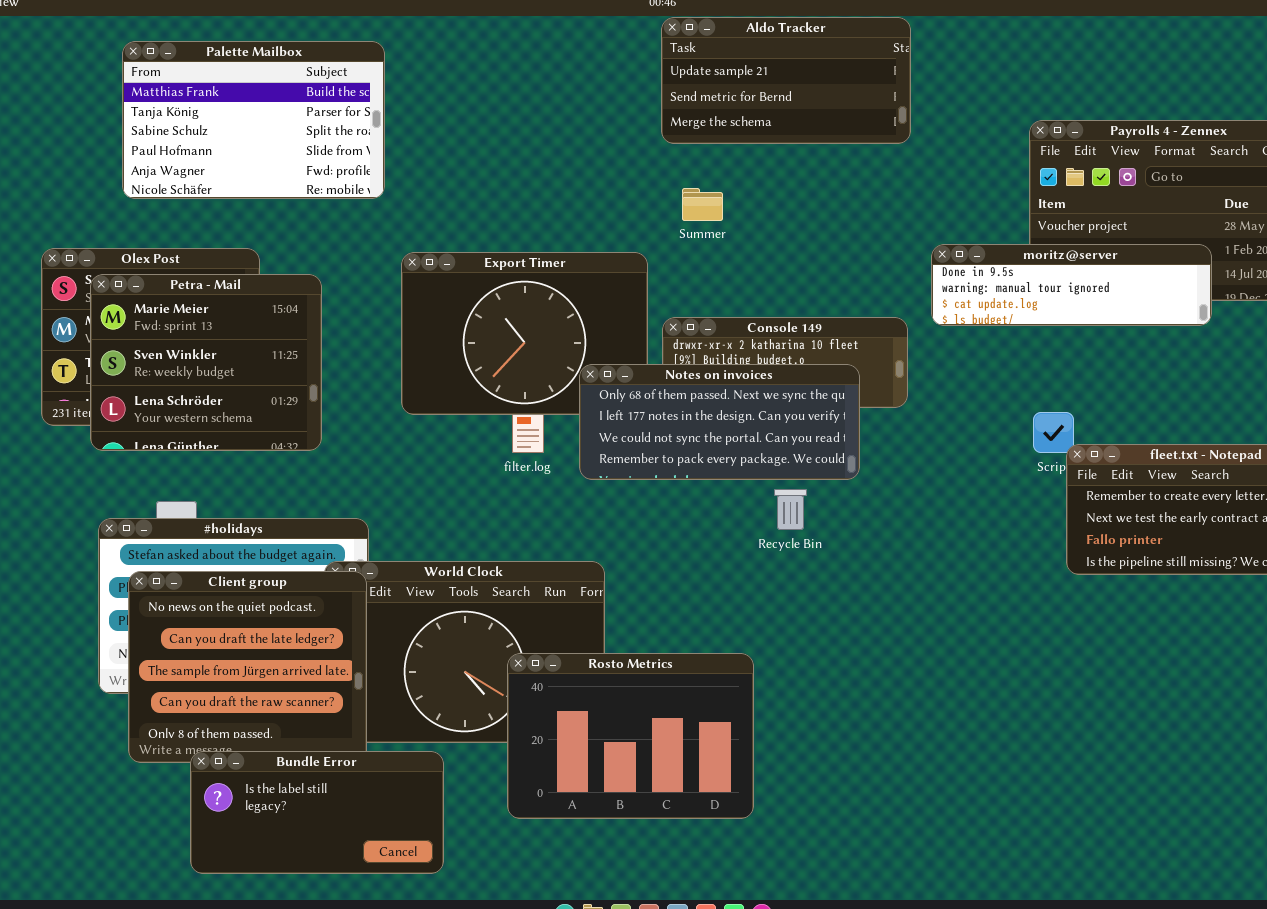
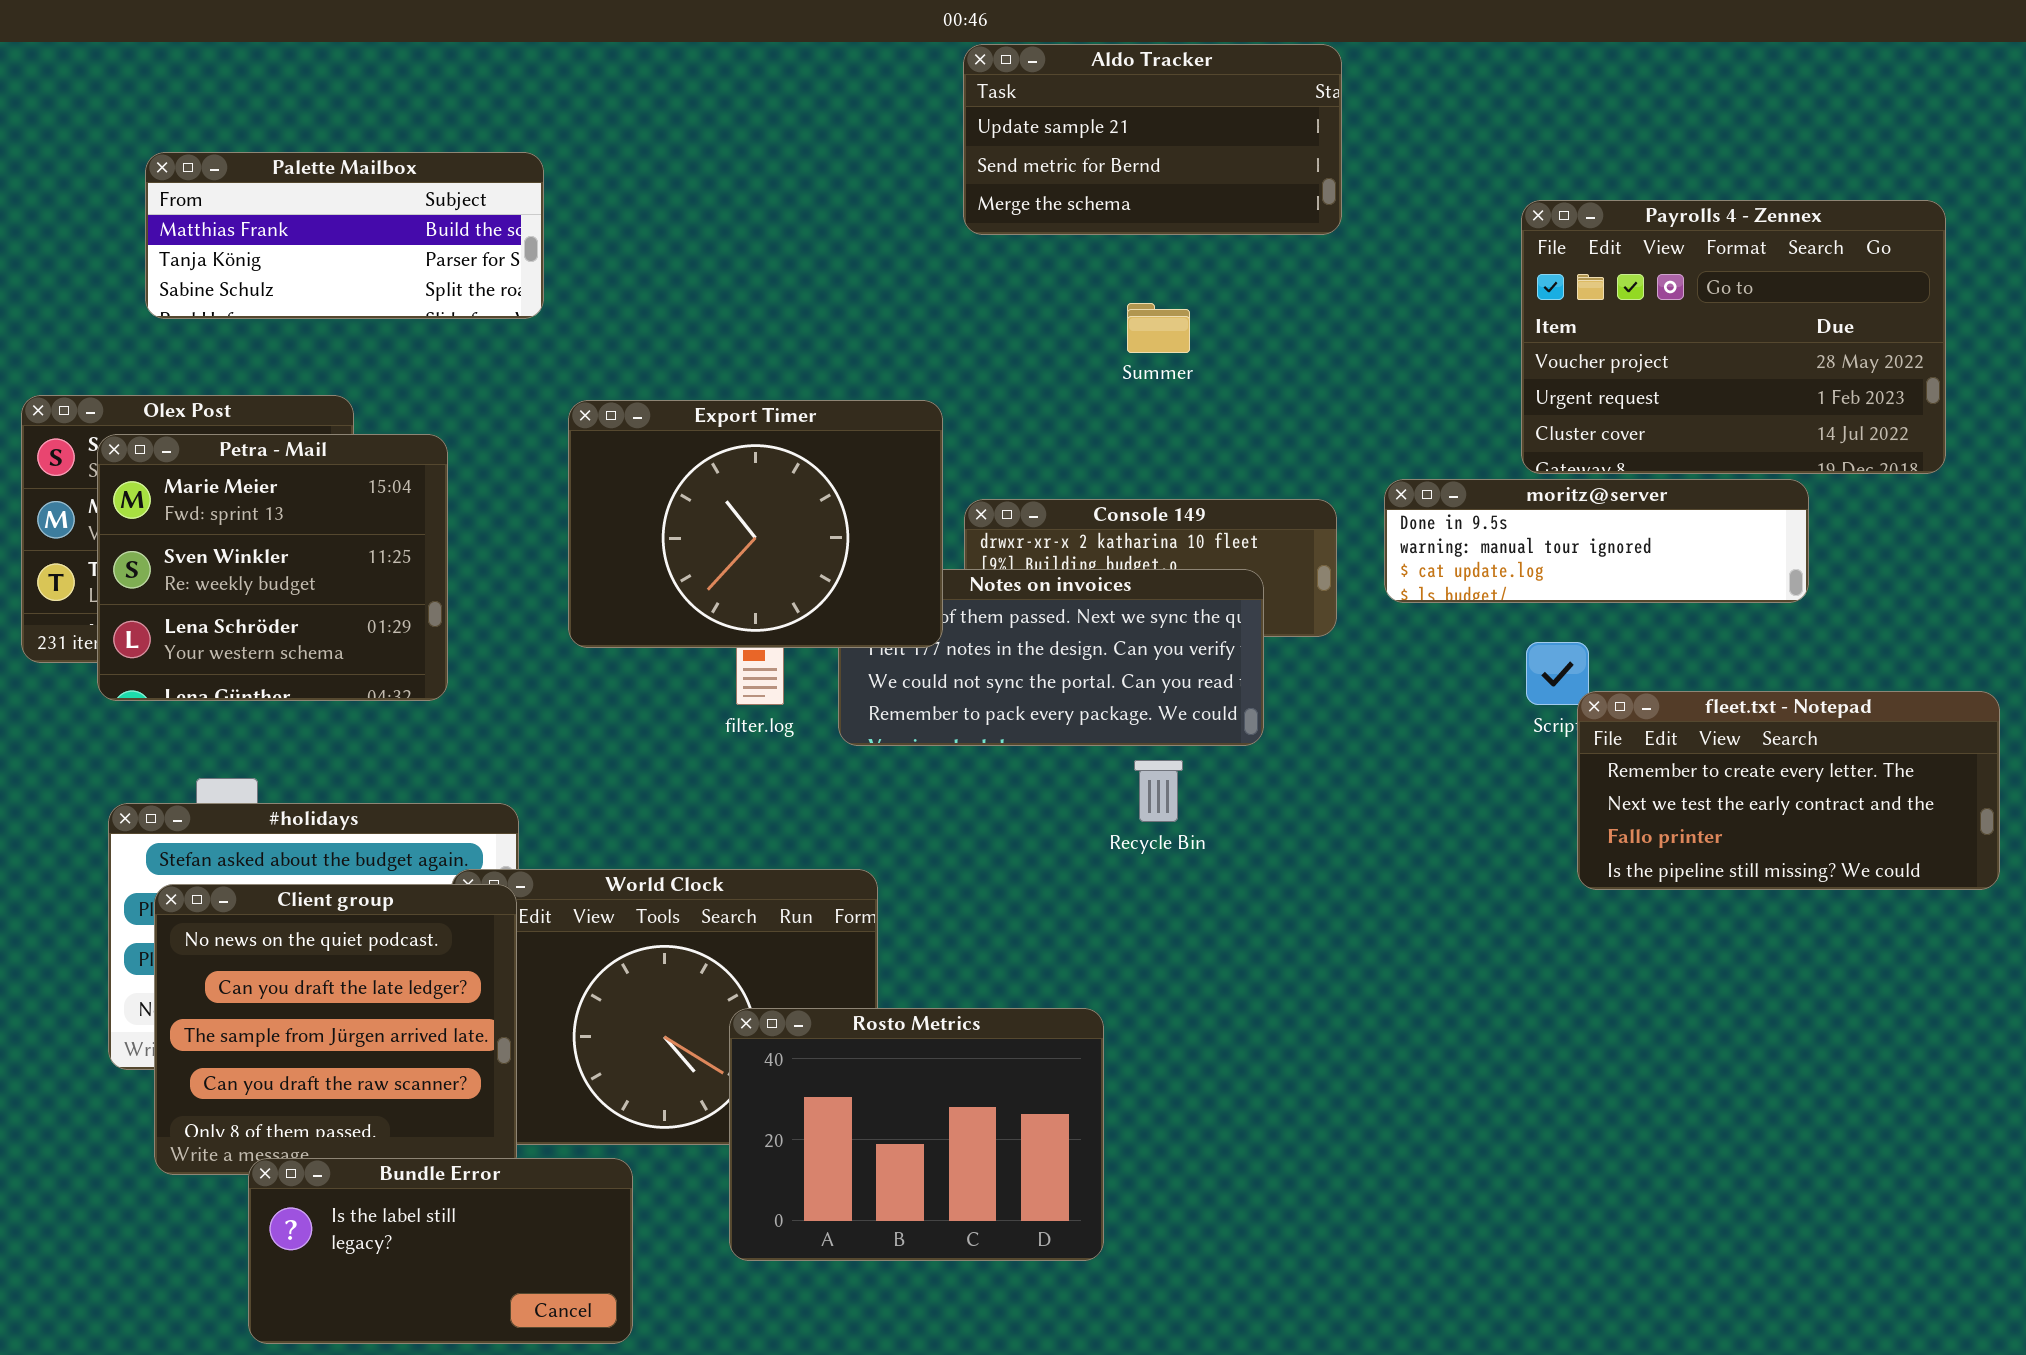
Palette Mailbox: [122,41,385,199] -> [145,152,544,319], resized
Summer: [682,188,723,221] -> [1127,303,1190,353], moved
moritz@server: [931,244,1212,326] -> [1384,479,1809,603], moved
Export Timer: [401,252,648,415] -> [568,400,943,648], raised

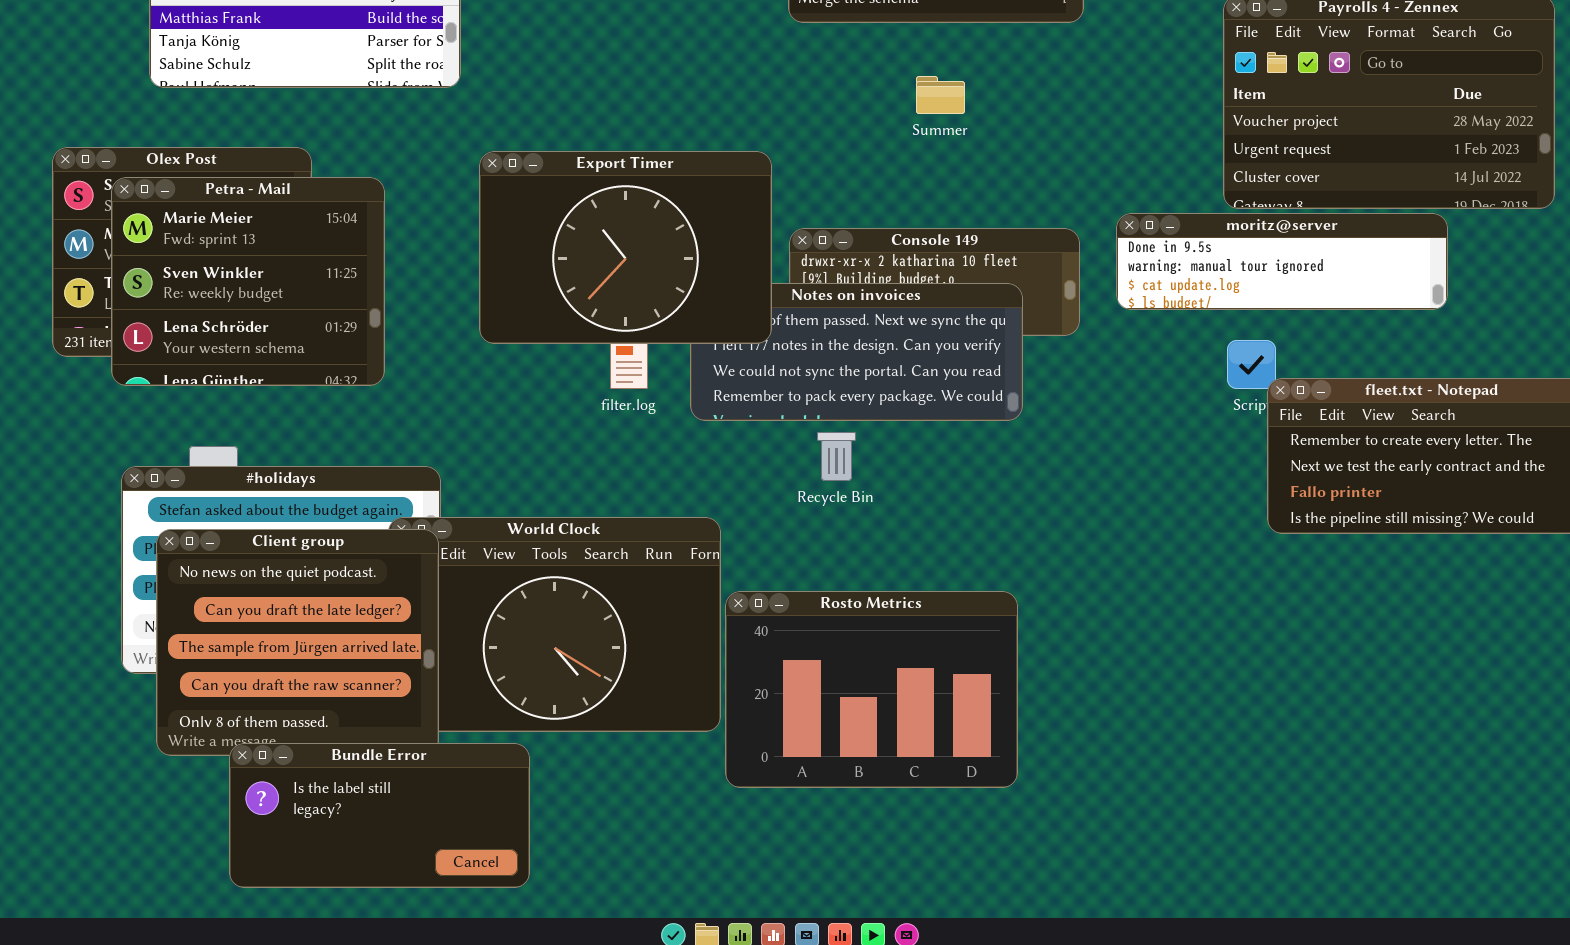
Recycle Bin: [1134,760,1183,822] -> [817,432,856,481], moved
Rosto Metrics: [729,1008,1104,1261] -> [725,591,1018,788], moved

